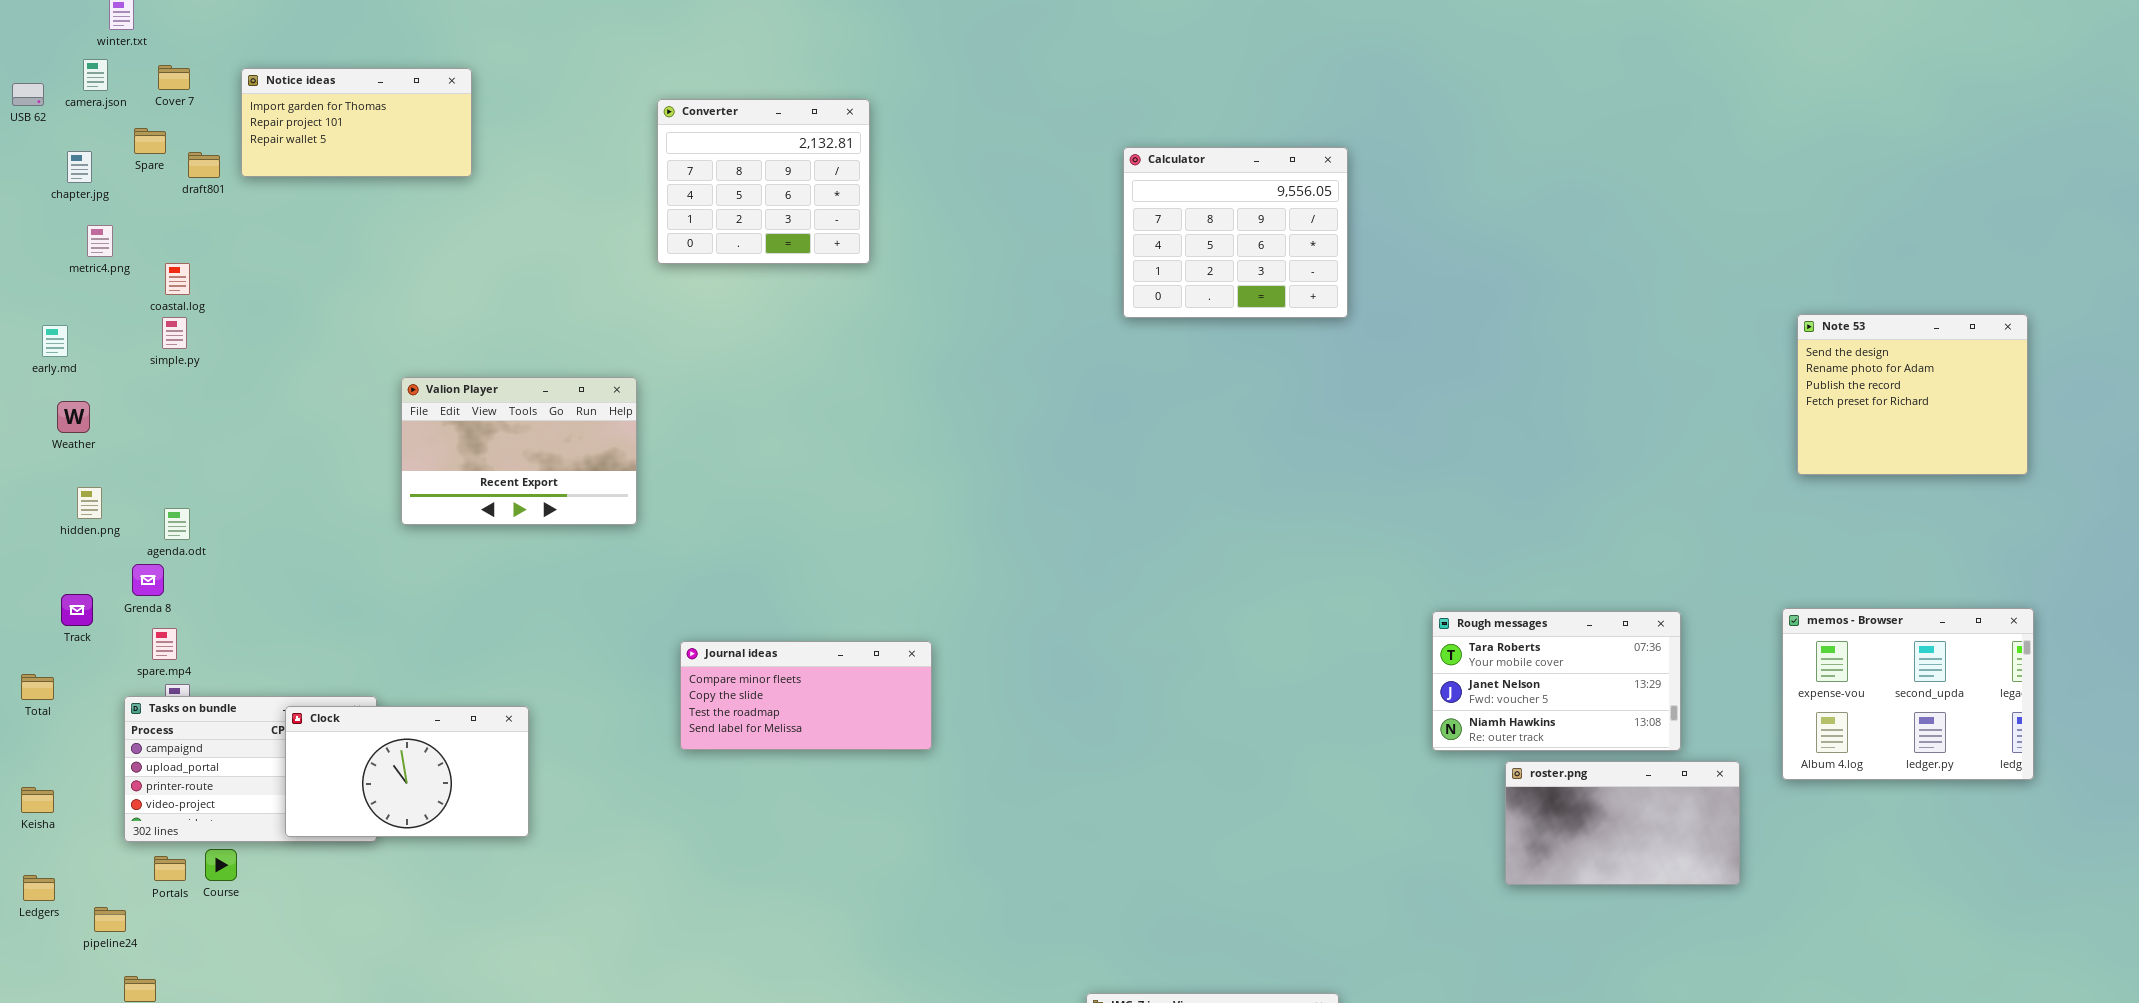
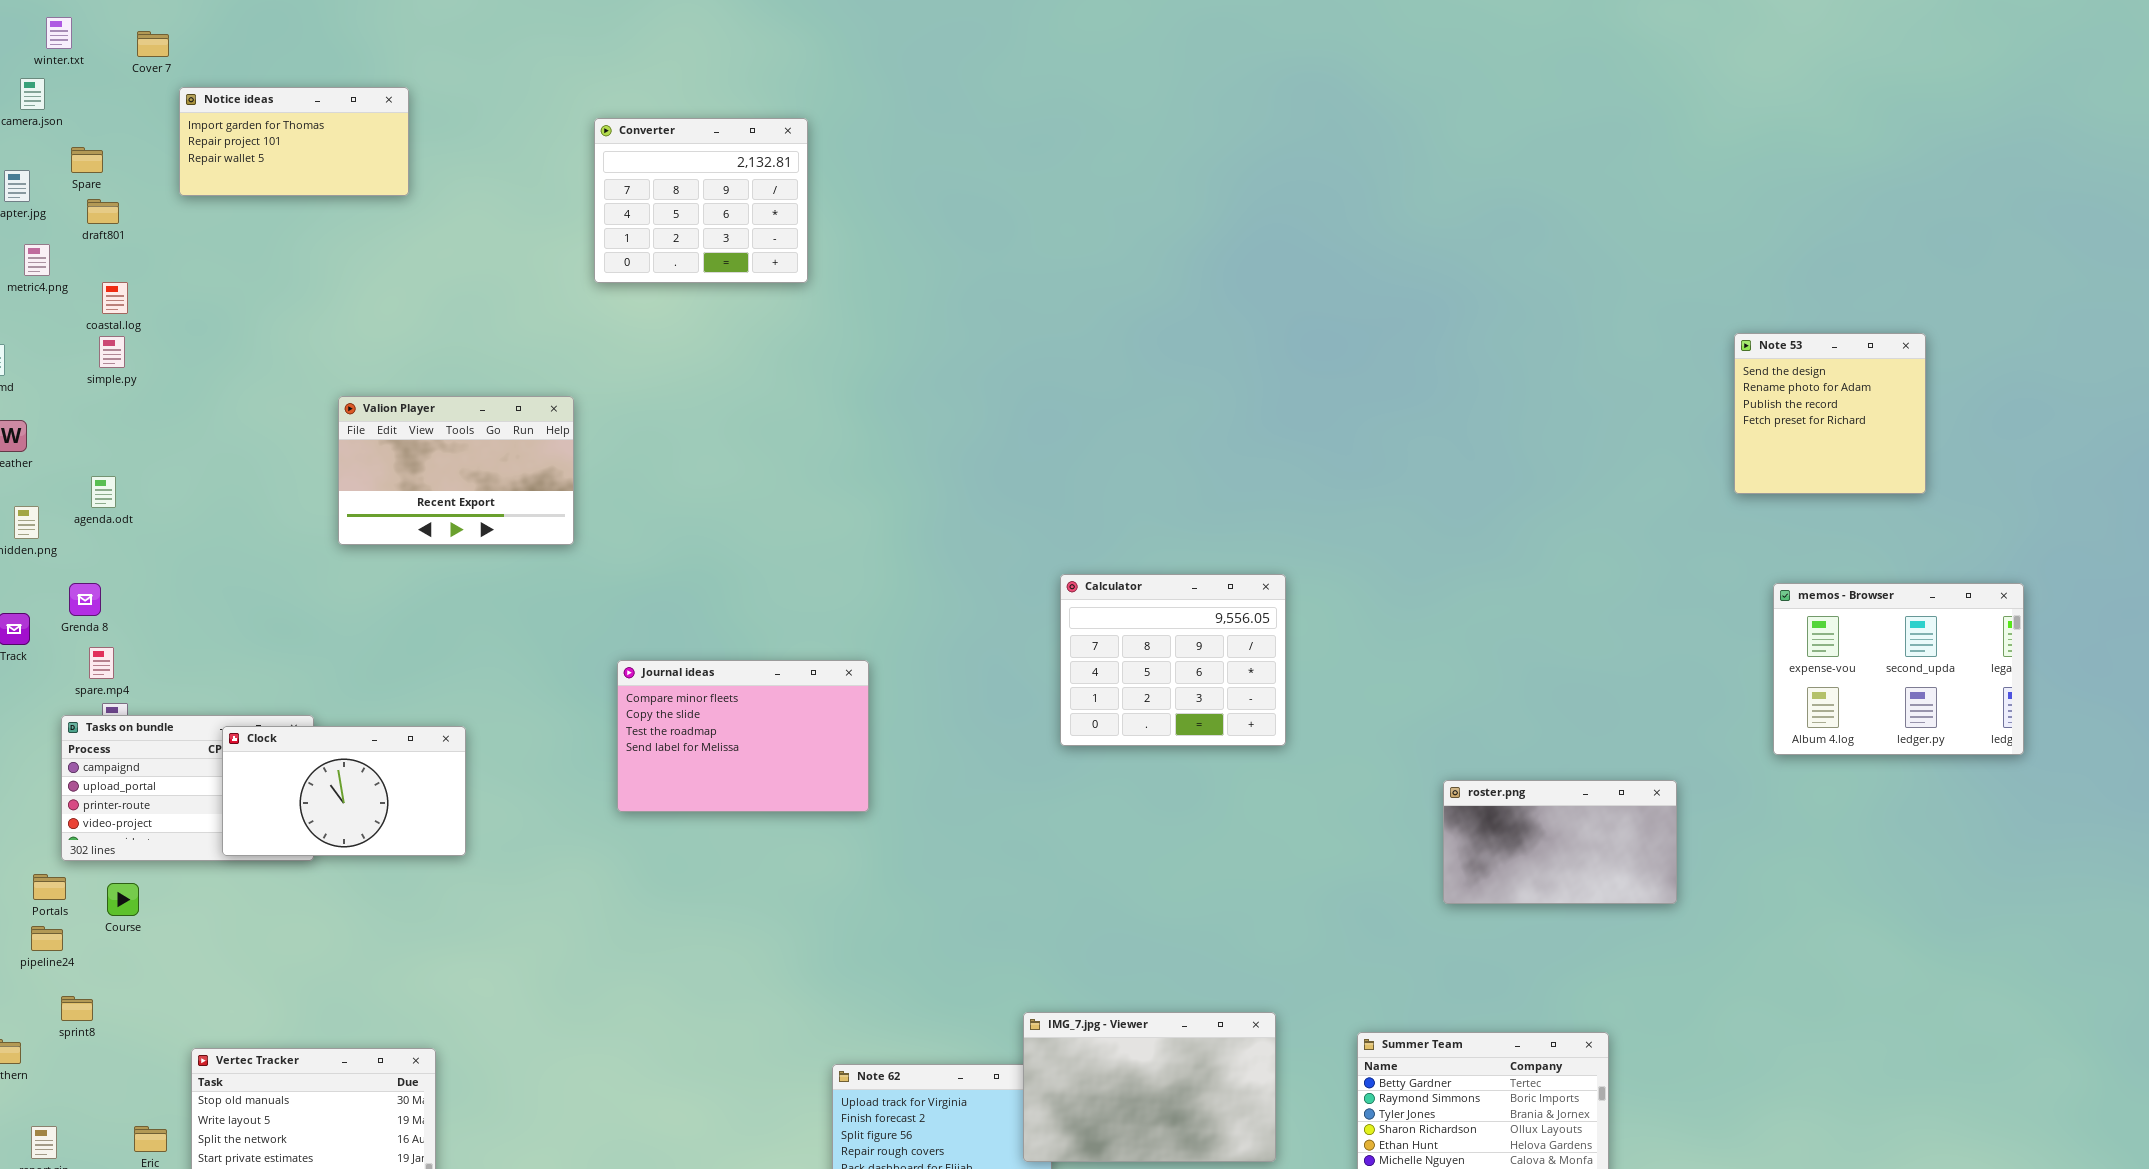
Cover 7: [158,65,190,90] -> [137,31,169,57], moved
Calculator: [1123,147,1348,318] -> [1060,574,1286,746], moved
draft801: [188,152,220,178] -> [87,199,119,224], moved
Note 53: [1797,314,2028,475] -> [1734,333,1926,494], resized
agenda.odt: [164,508,190,540] -> [91,476,116,508], moved
memos - Browser: [1782,608,2034,780] -> [1773,583,2024,755], moved
Rough messages: [1432,611,1681,751] -> none, closed
Journal ideas: [680,641,932,750] -> [617,660,869,812], resized
Course: [205,849,237,881] -> [107,883,139,916], moved
Portals: [154,856,186,881] -> [33,874,66,900], moved

